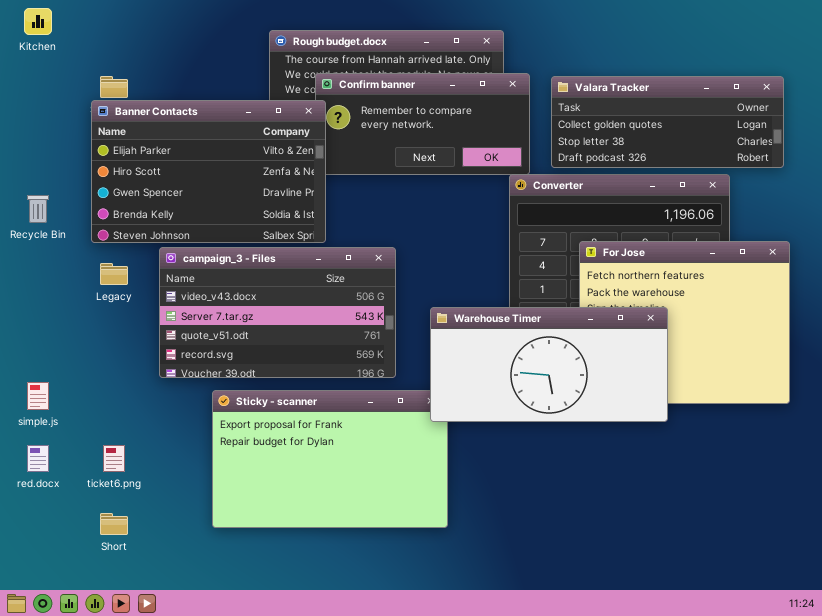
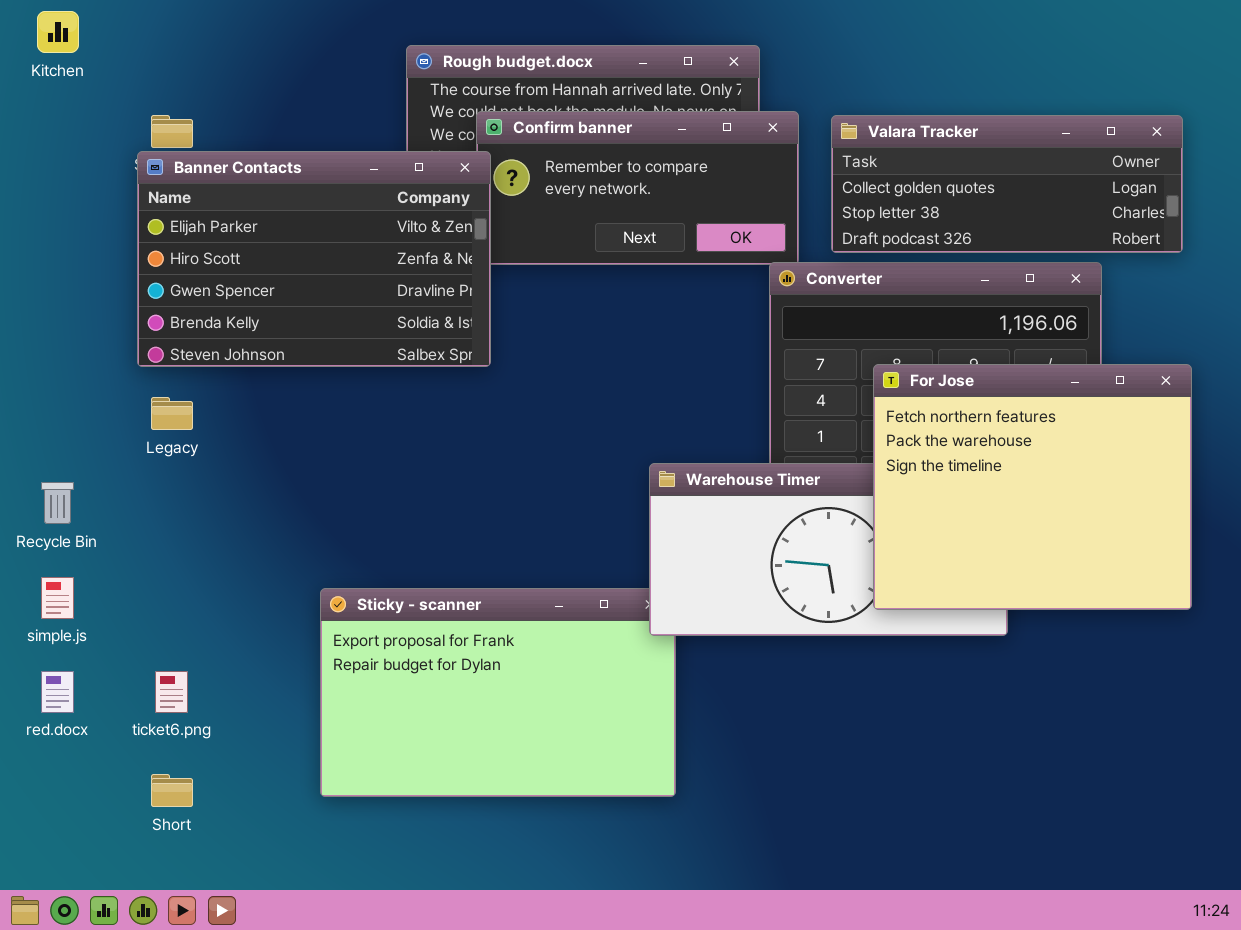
Recycle Bin: [27,195,49,223] -> [41,482,74,524], moved
For Jose: [579,241,790,404] -> [873,364,1192,610], raised
campaign_3 - Files: [159,247,396,378] -> none, closed

